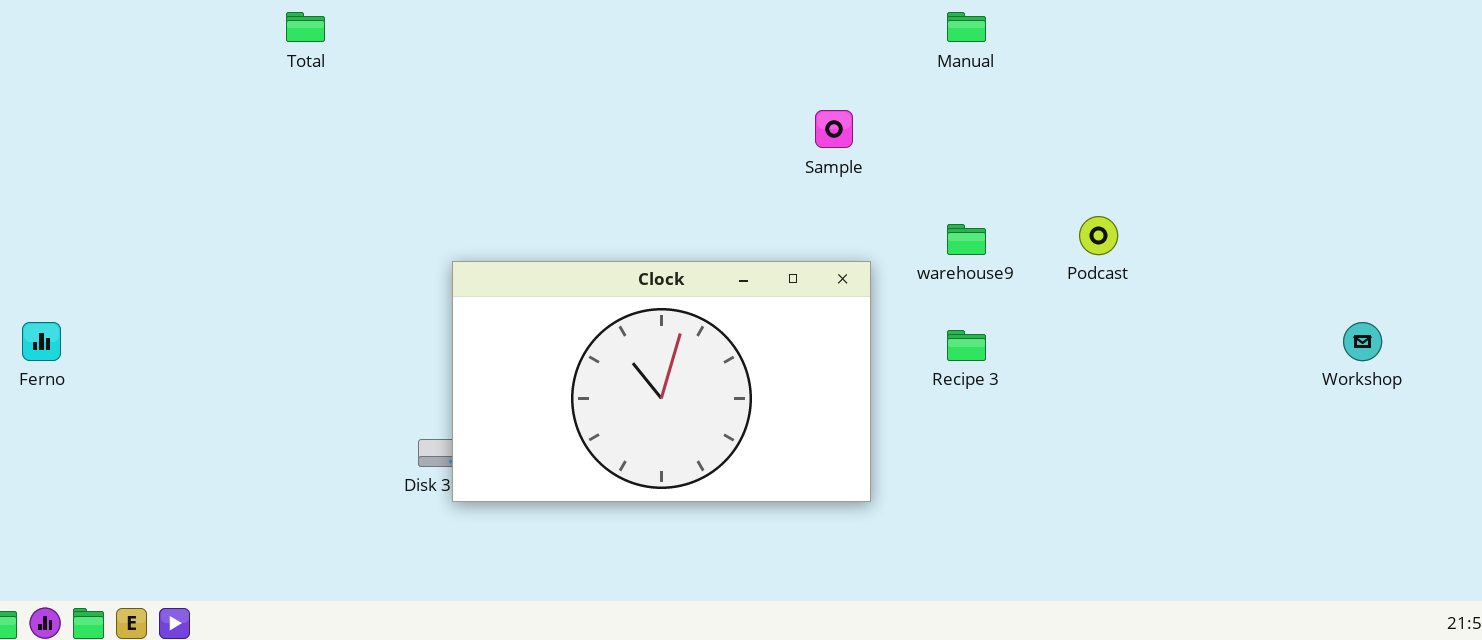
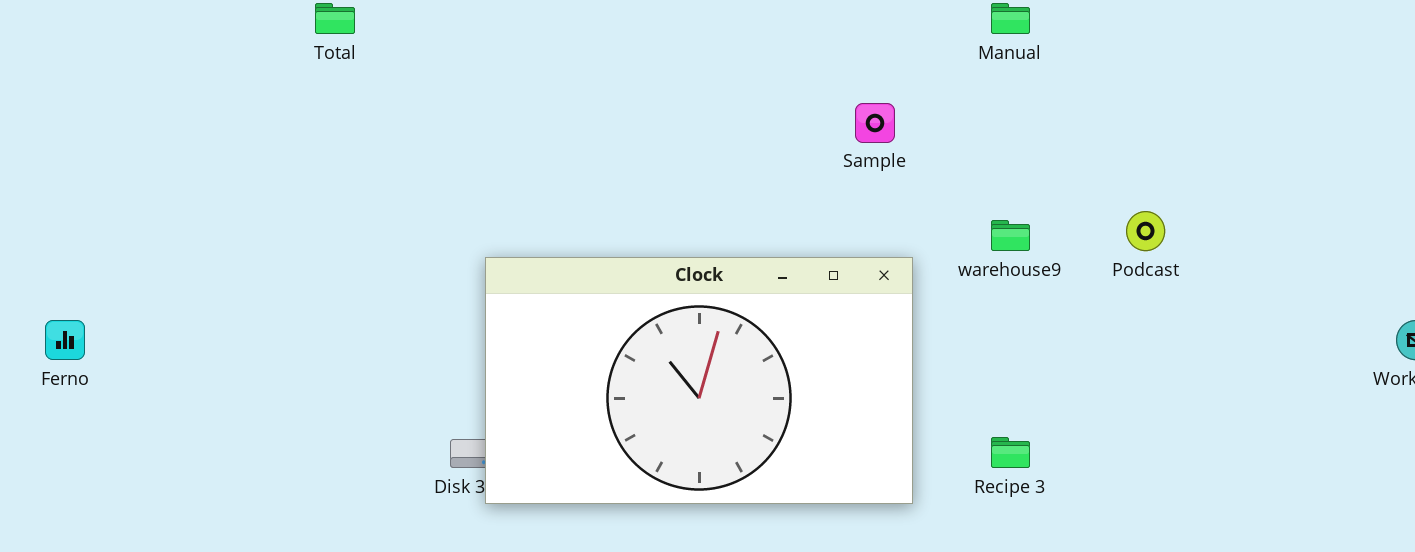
Recipe 3: [947,330,986,361] -> [991,437,1030,468], moved

